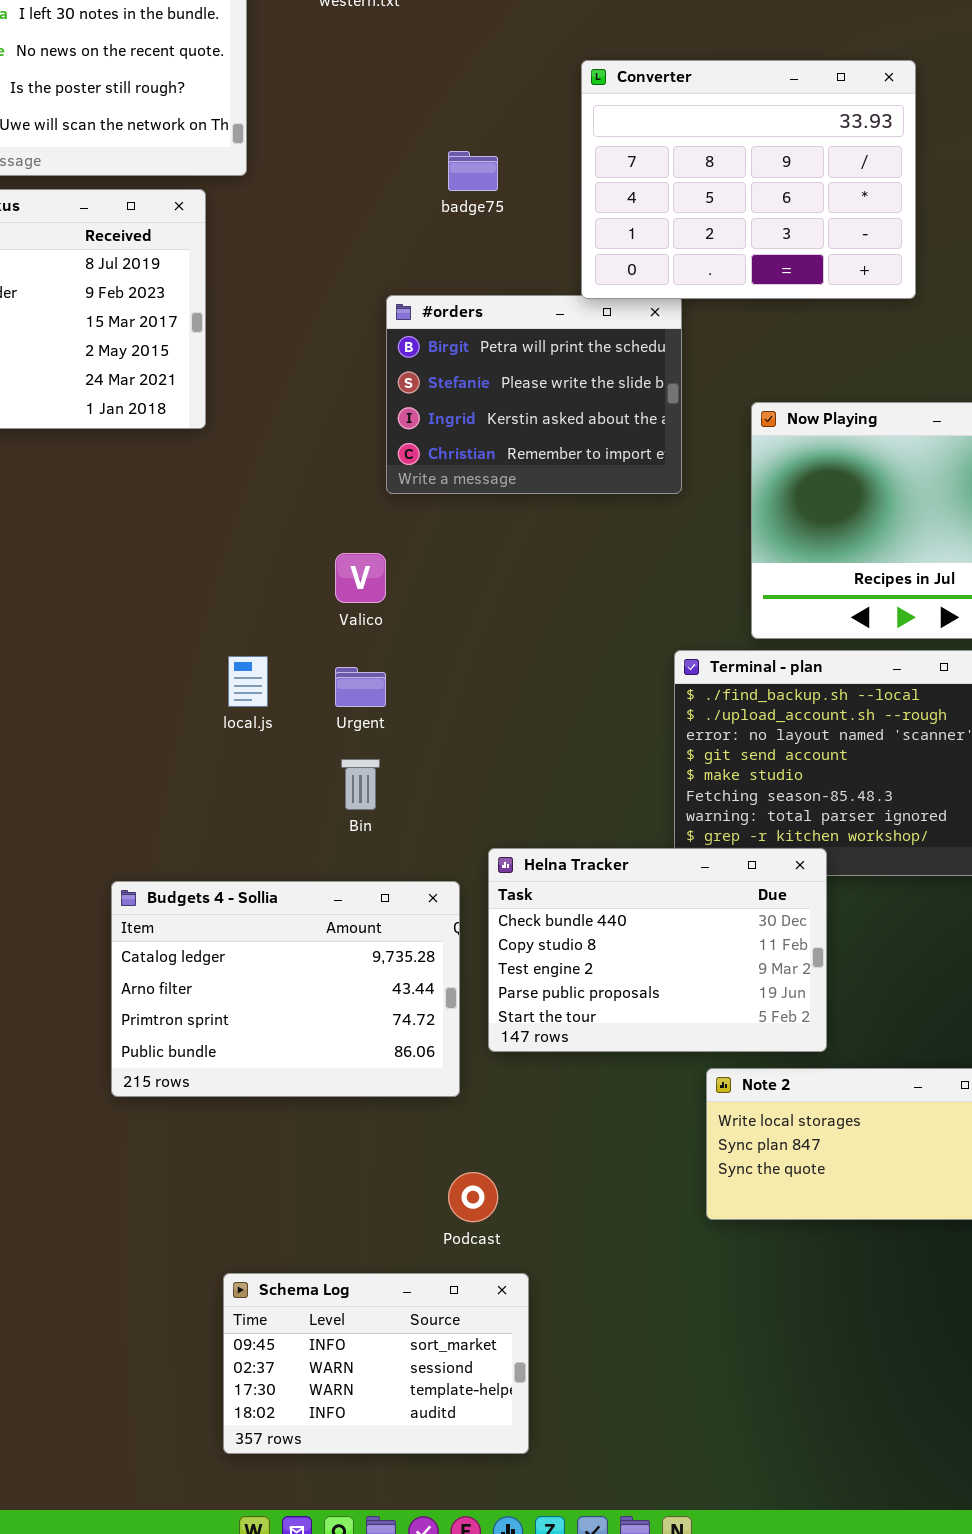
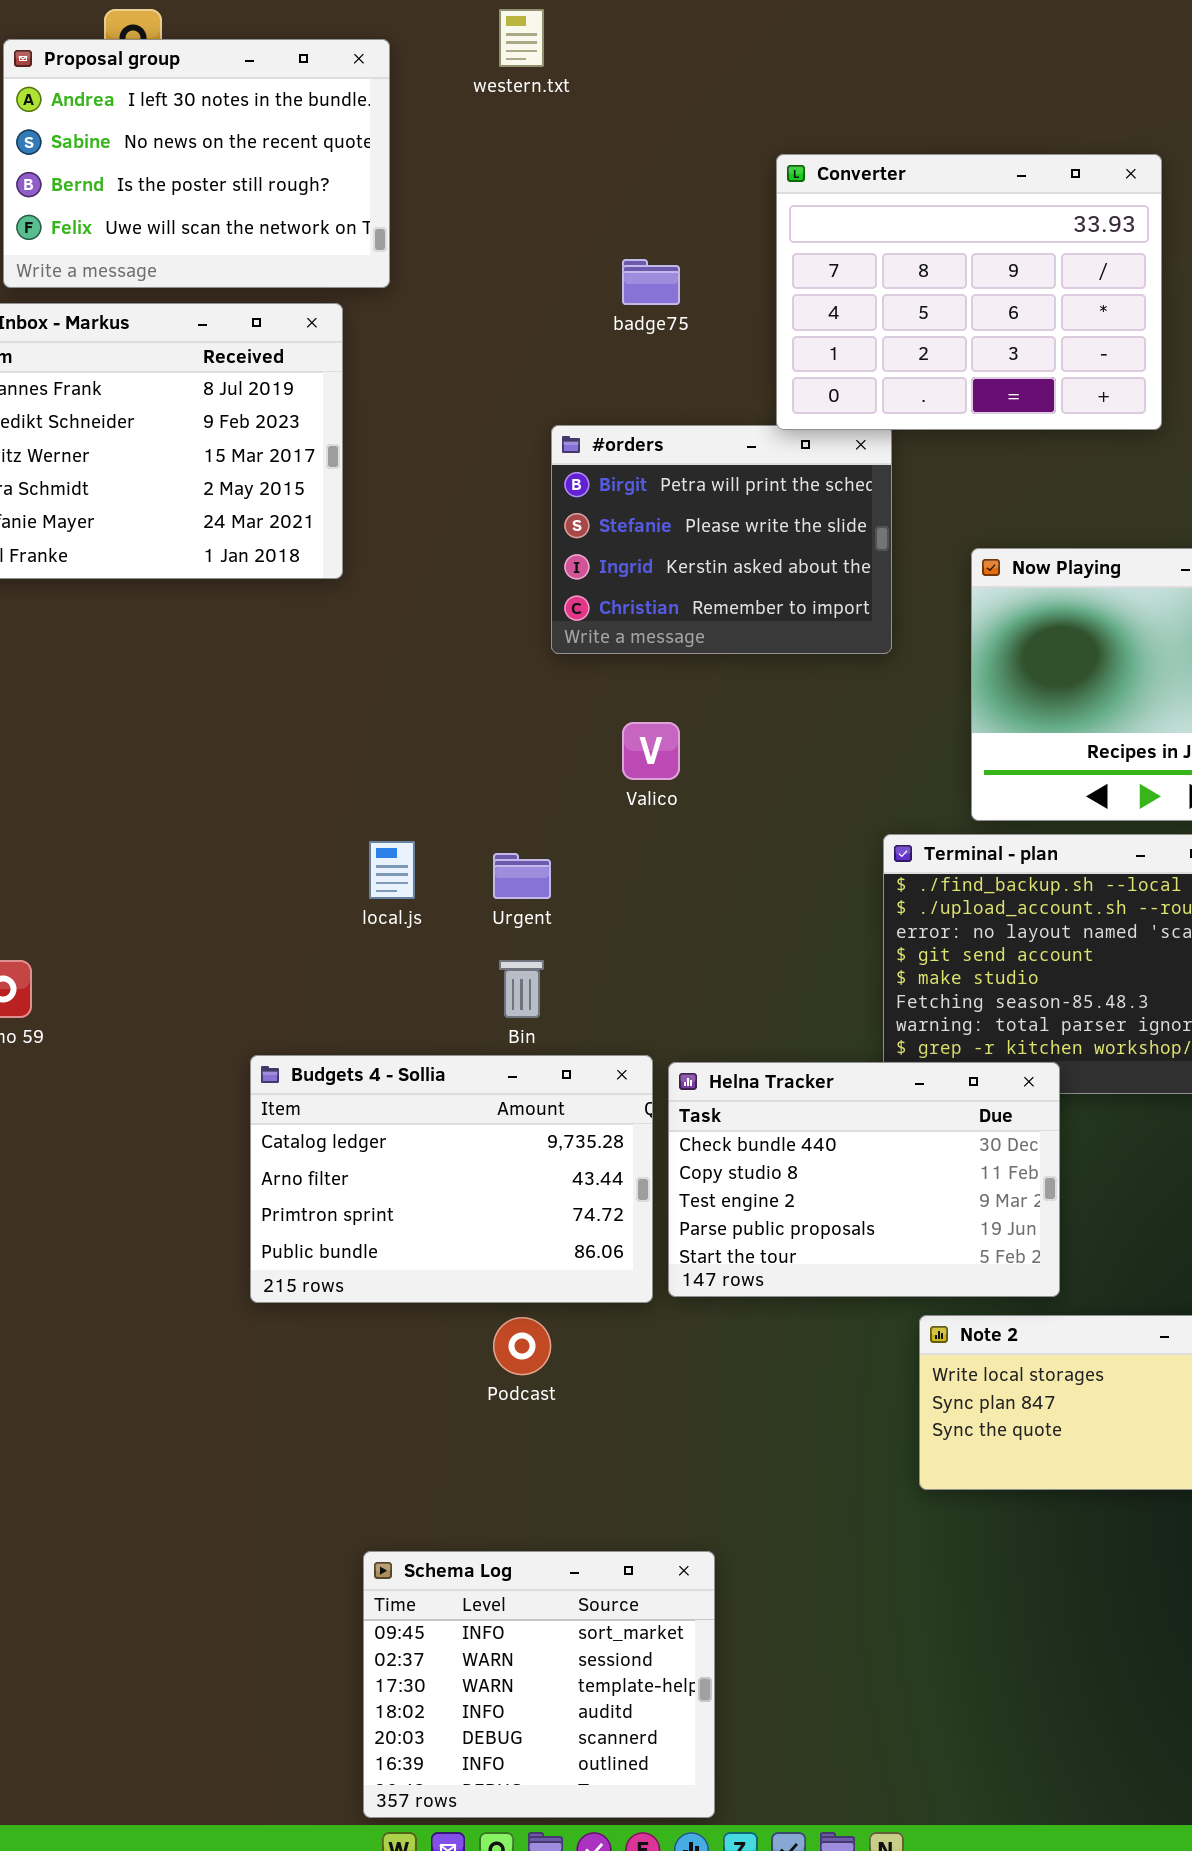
Valico: [335,553,386,603] -> [622,722,680,780], moved
Budgets 4 - Sollia: [111,881,460,1097] -> [250,1055,653,1303], moved
Podcast: [448,1172,498,1222] -> [493,1317,551,1375], moved
Schema Log: [223,1273,529,1454] -> [363,1551,715,1818], resized

